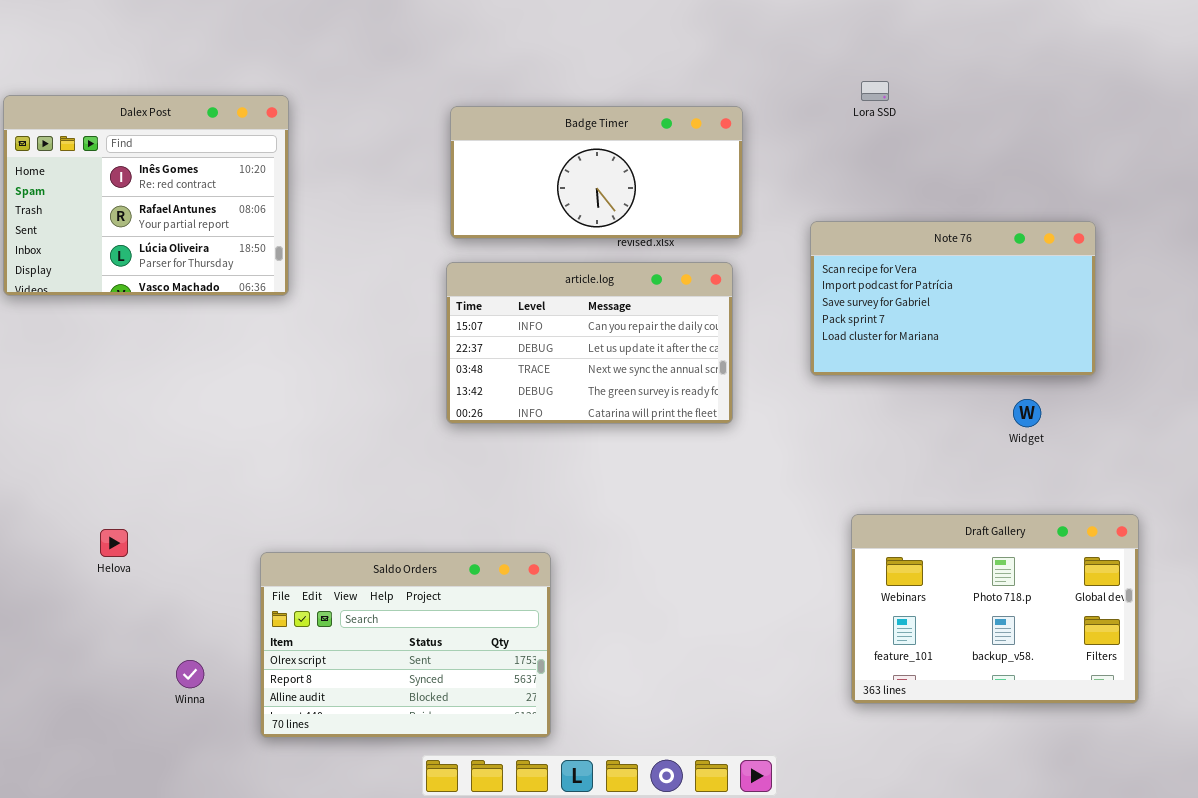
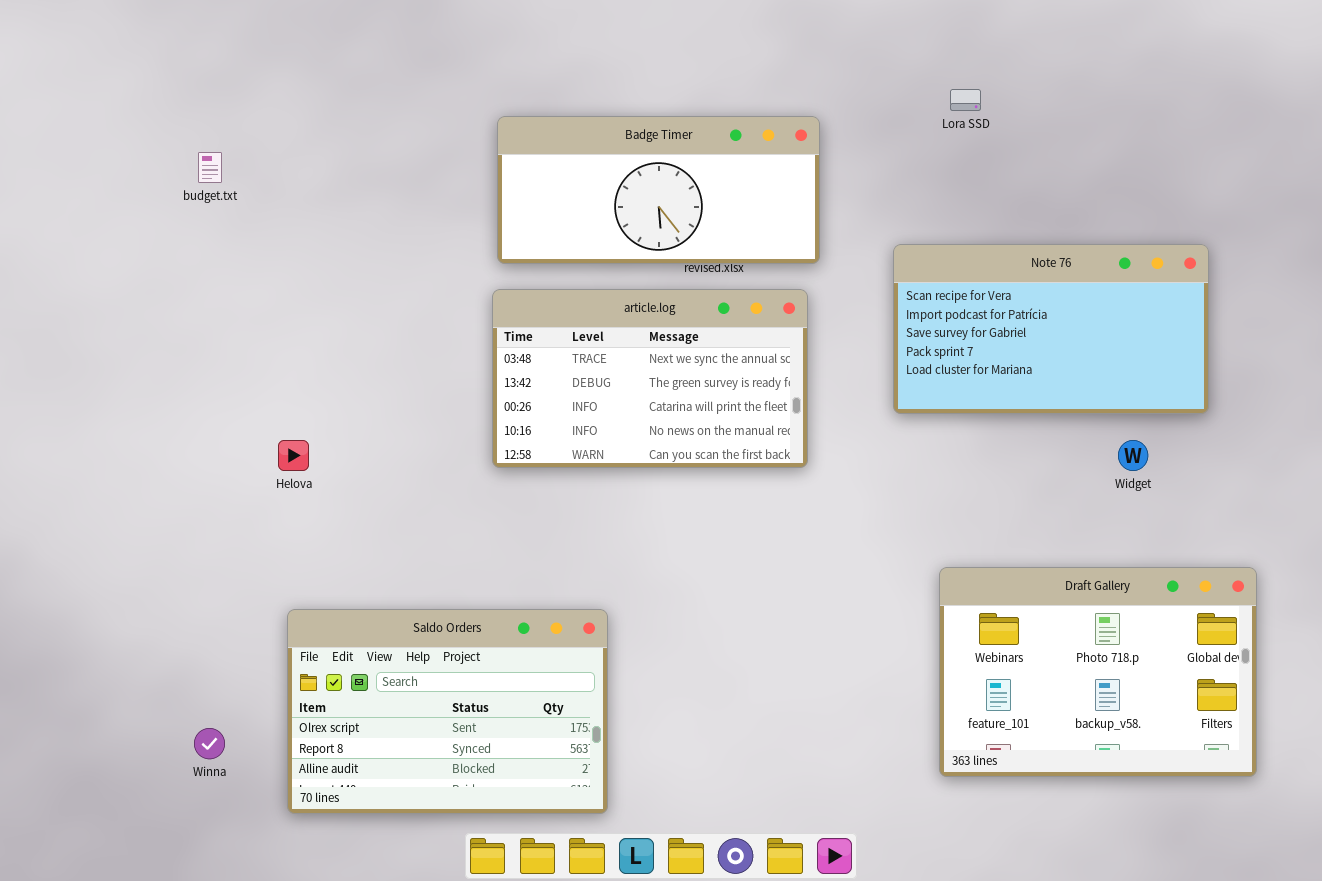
Dalex Post: [3,95,289,296] -> none, closed
article.log: [446,262,733,424] -> [492,289,808,468], scrolled down 2 rows
Helova: [100,529,128,557] -> [278,440,309,471], moved

